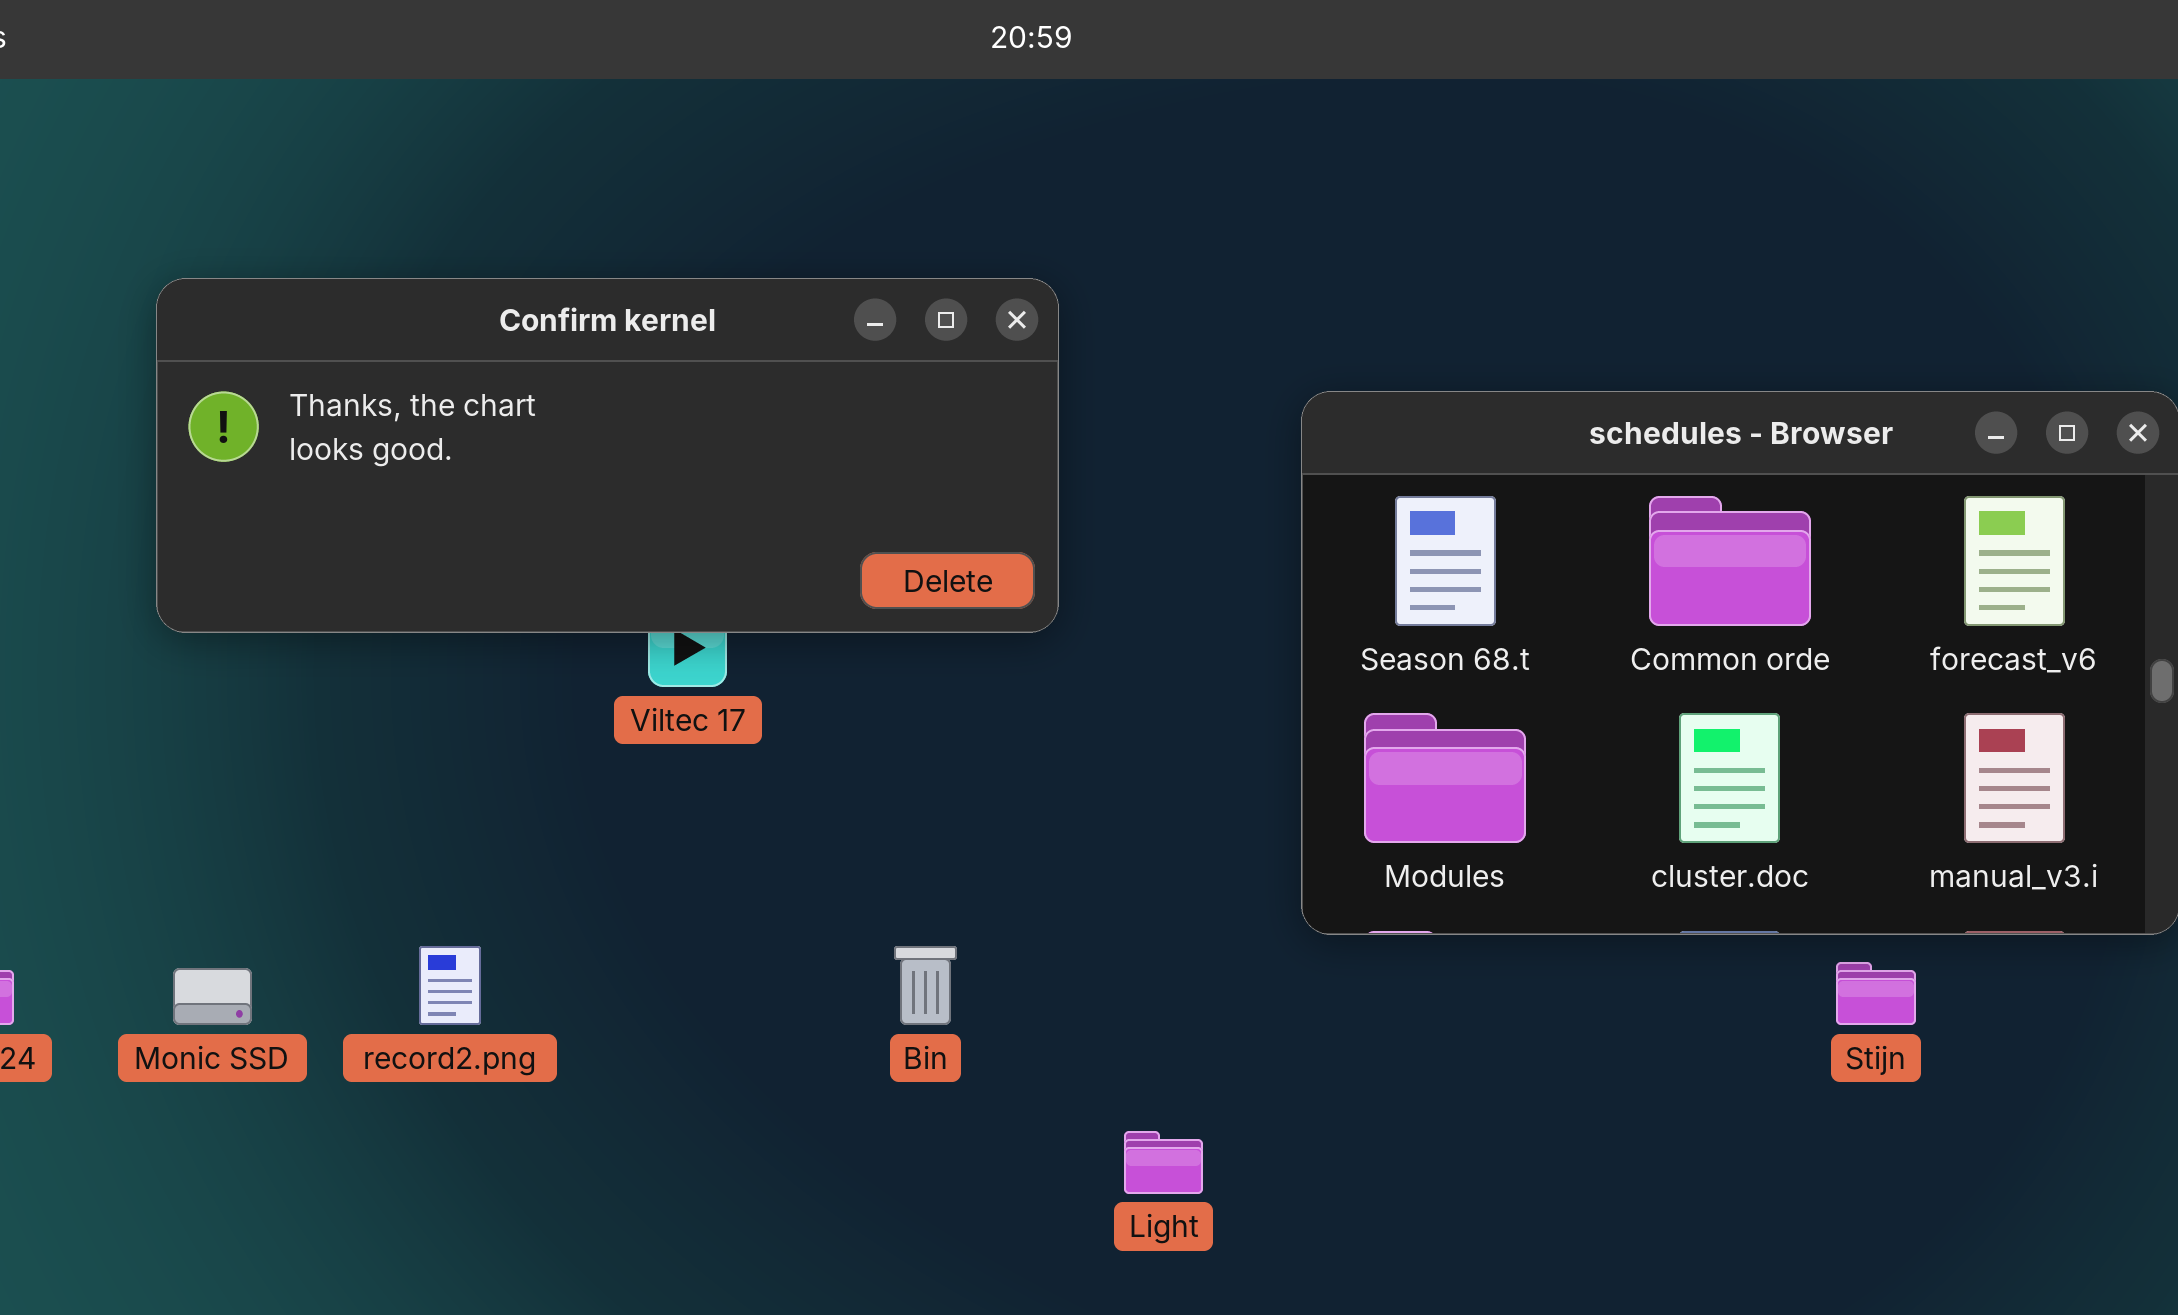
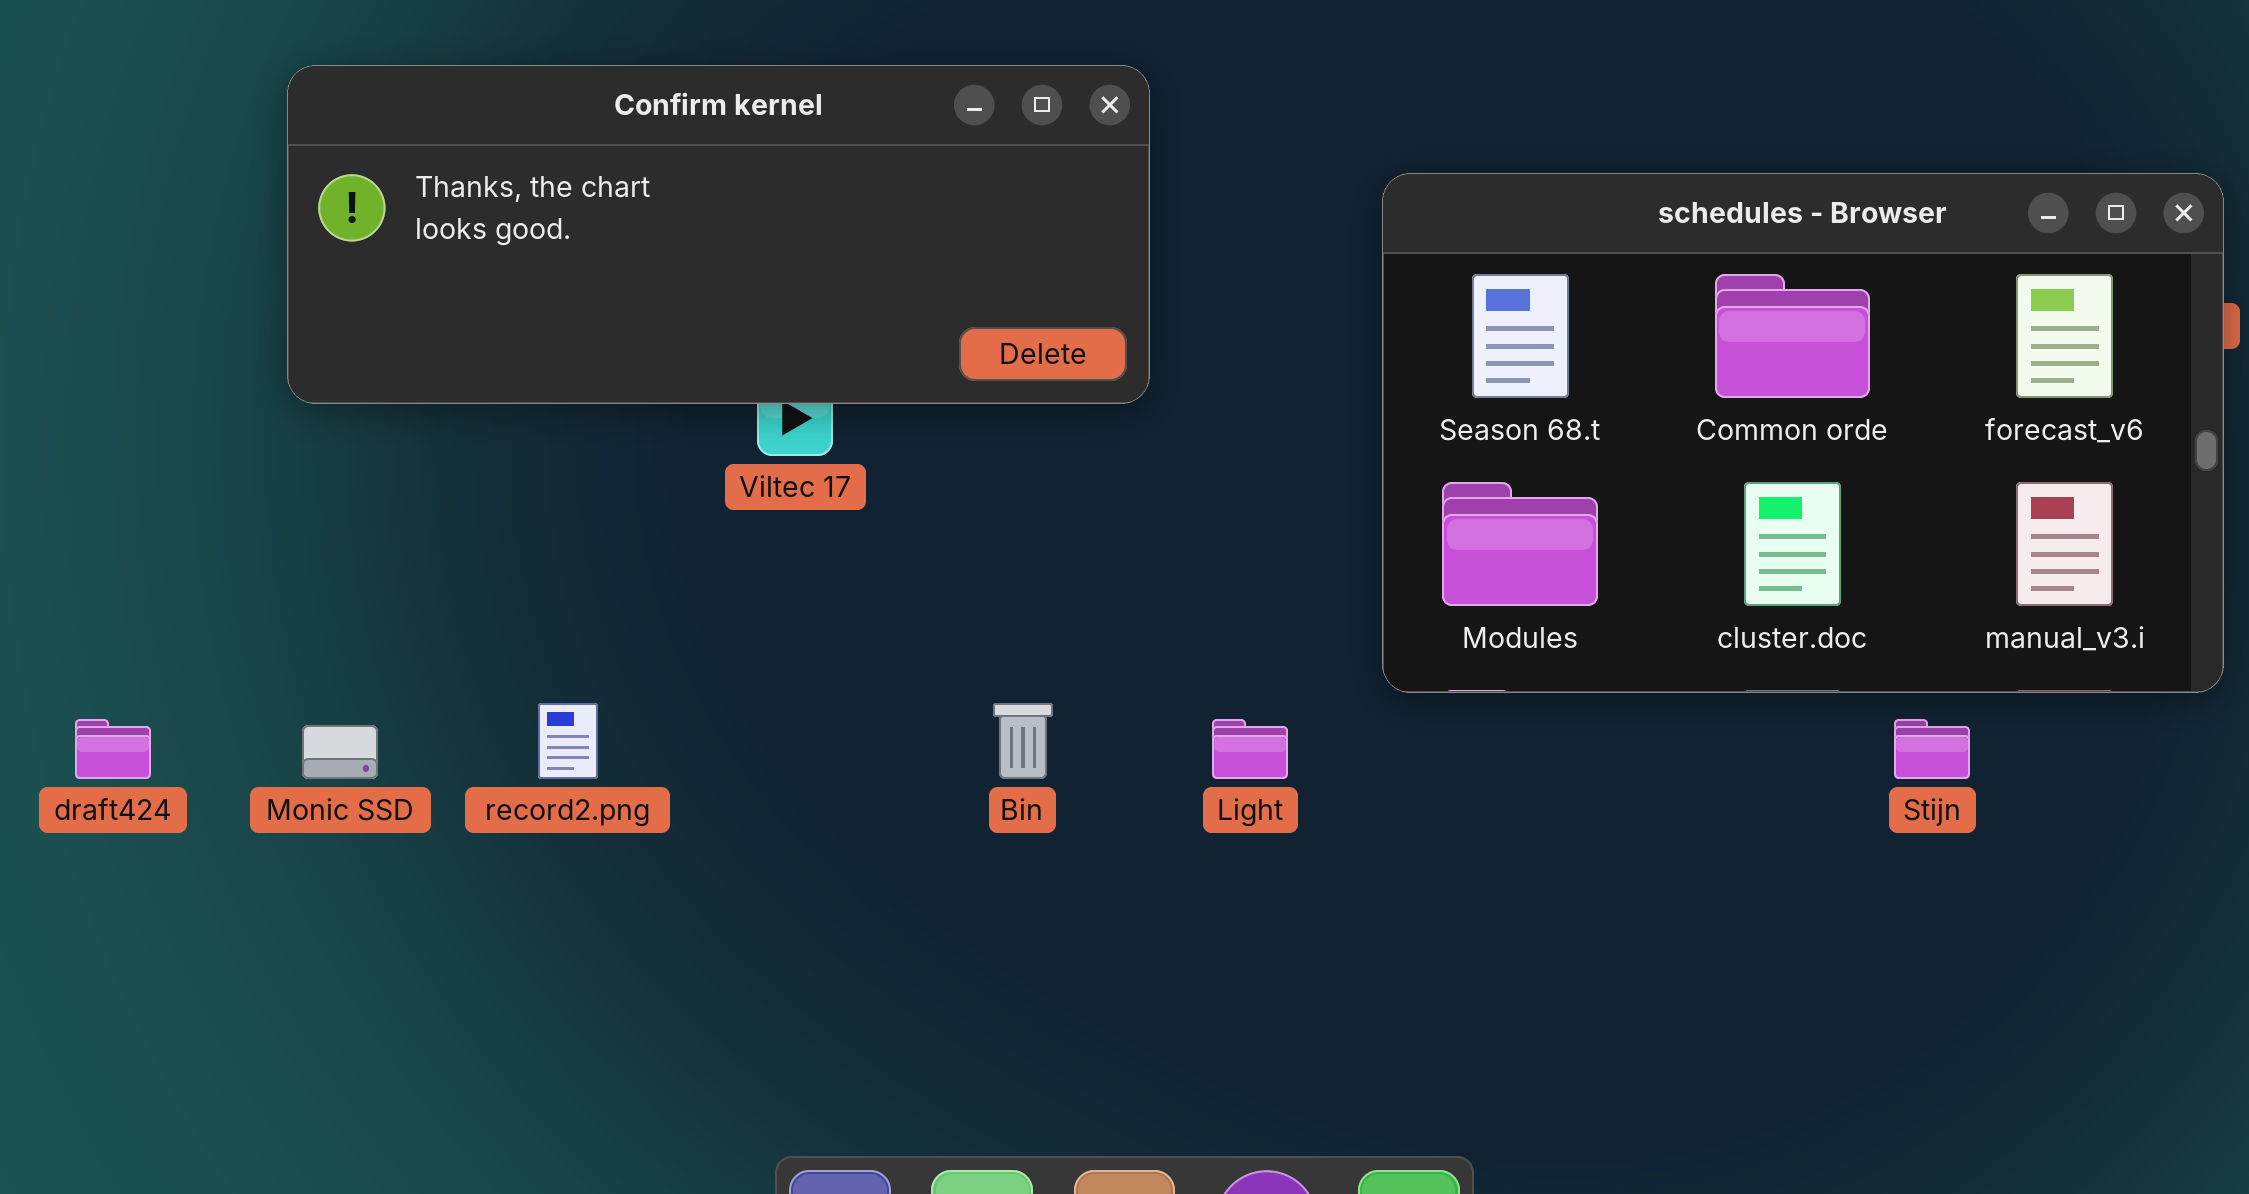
Light: [1124,1131,1203,1194] -> [1212,719,1288,779], moved

